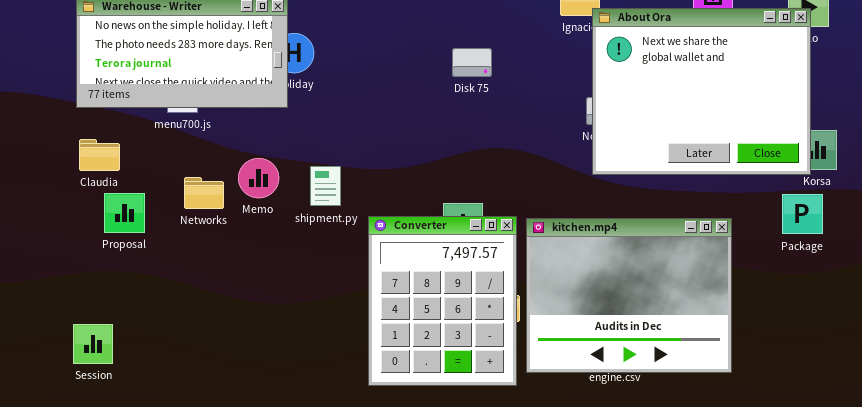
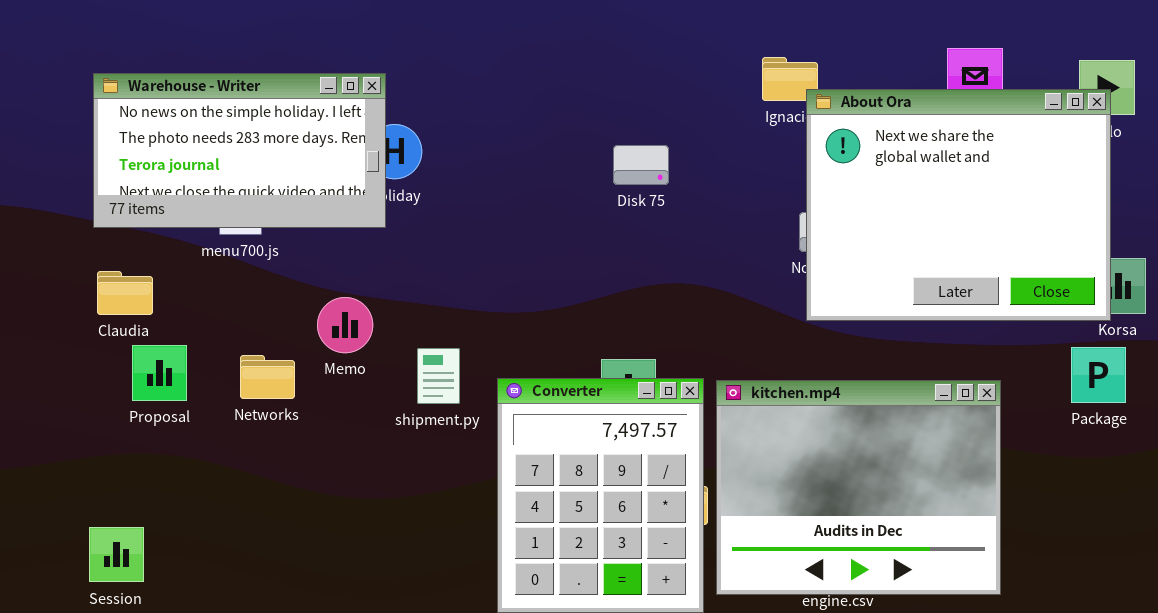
shipment.py: [310,166,341,206] -> [417,348,460,404], moved
Networks: [184,177,224,209] -> [240,355,295,399], moved

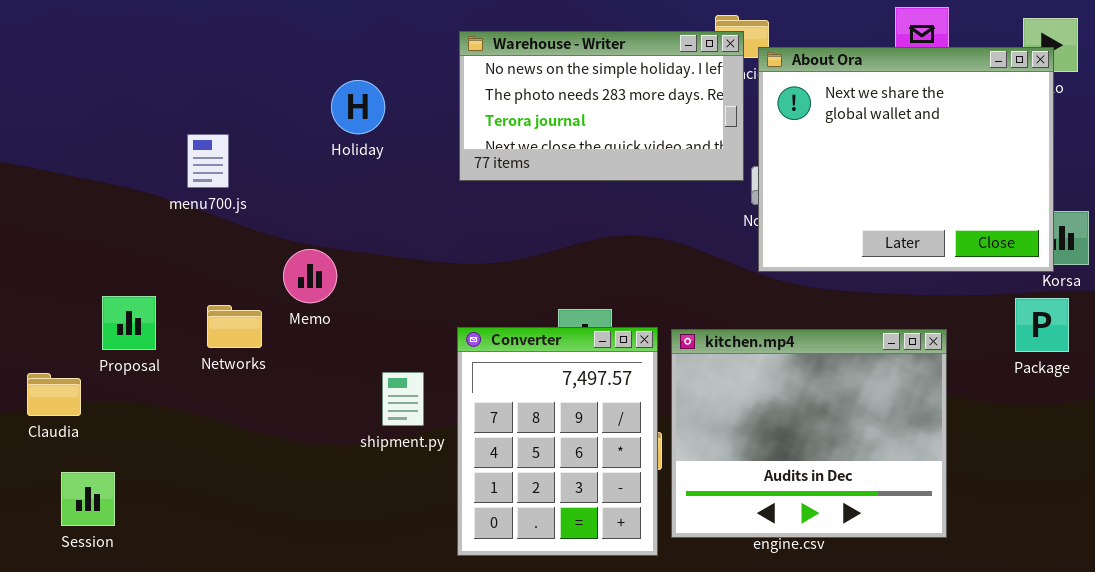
Warehouse - Writer: [93,73,386,228] -> [459,31,744,181], moved
Claudia: [97,271,153,315] -> [27,373,81,416], moved
shipment.py: [417,348,460,404] -> [382,372,424,426], moved

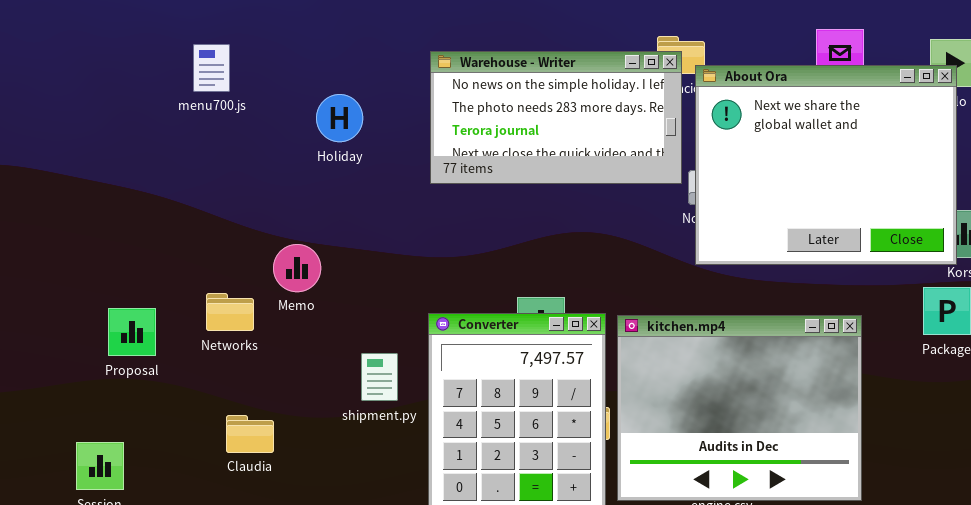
menu700.js: [187,134,229,188] -> [193,44,230,92], moved
Proposal: [102,296,156,350] -> [108,308,156,356], moved
Claudia: [27,373,81,416] -> [226,415,274,453], moved

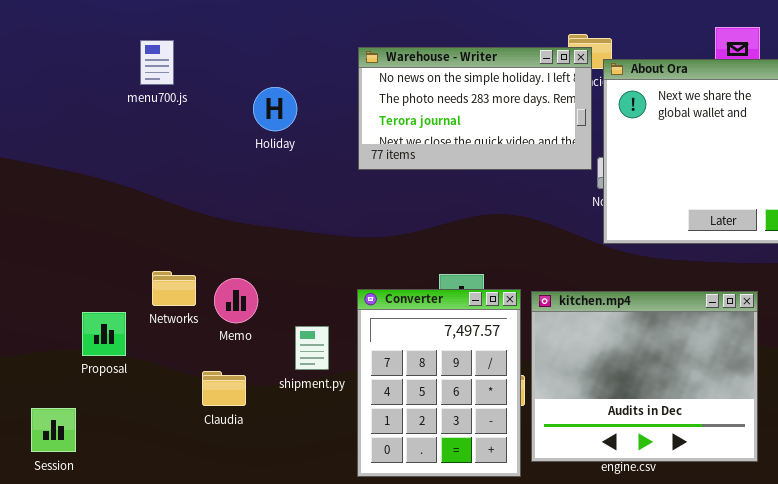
Memo: [273,244,321,292] -> [214,278,258,323], moved
Proposal: [108,308,156,356] -> [82,312,126,356], moved
Claudia: [226,415,274,453] -> [202,371,246,406], moved

